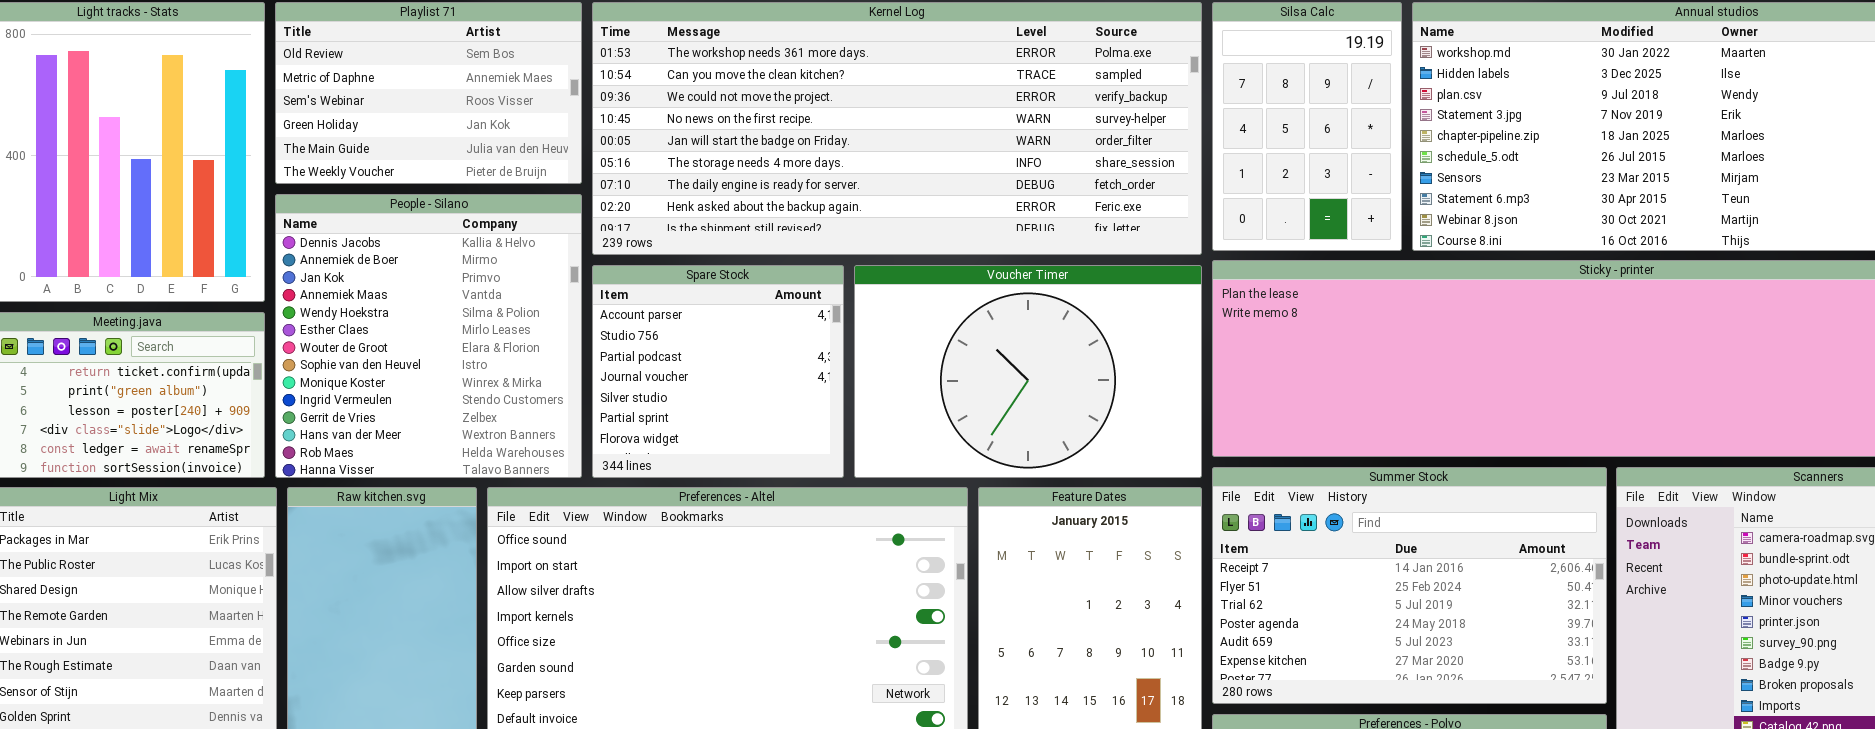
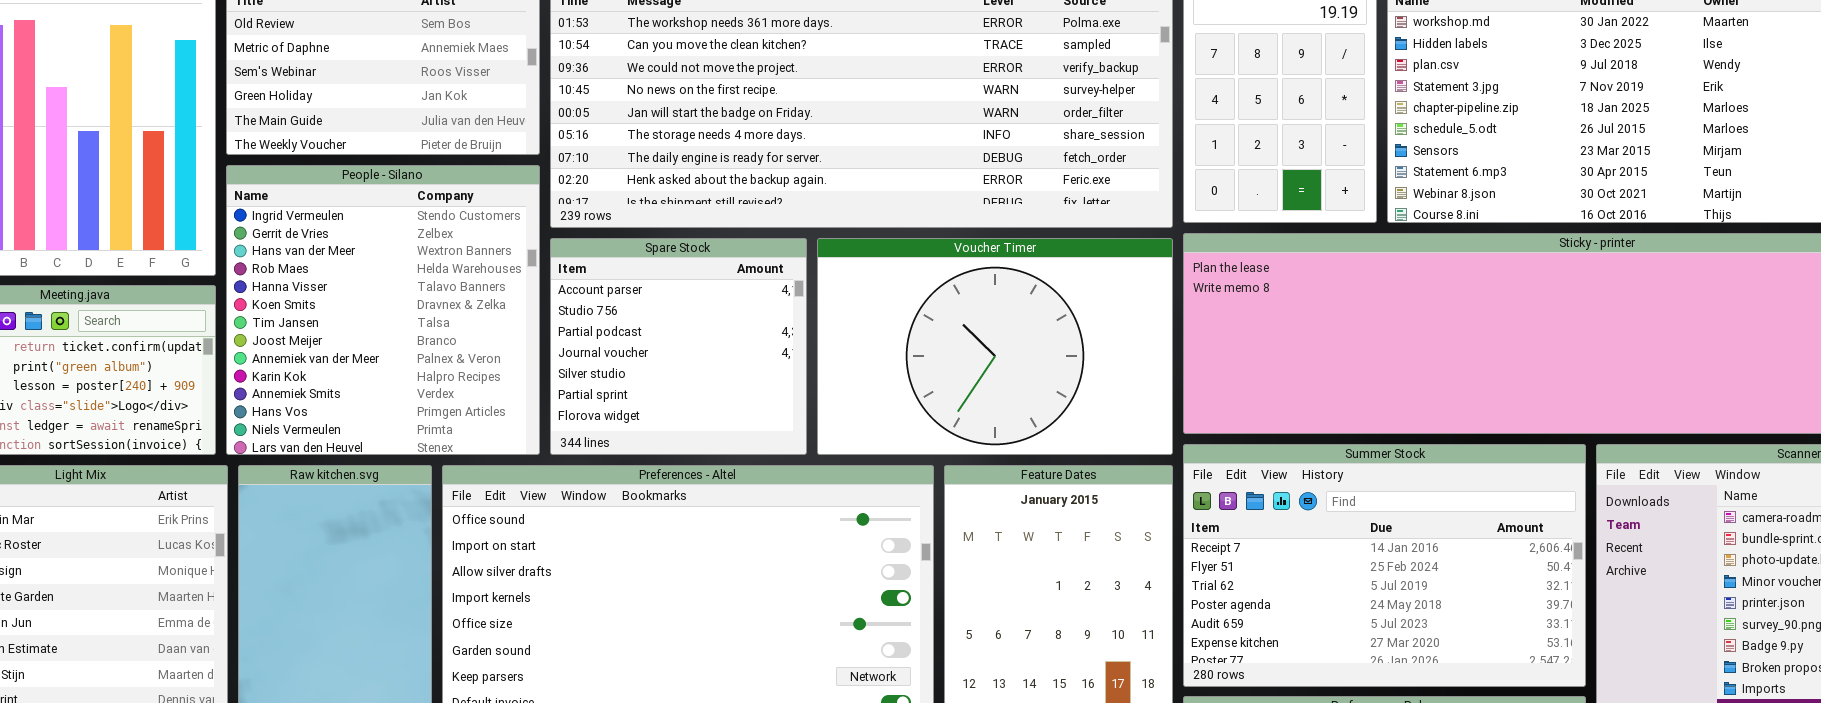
People - Silano: [275,194,582,478] -> [226,165,540,455], scrolled down 9 rows

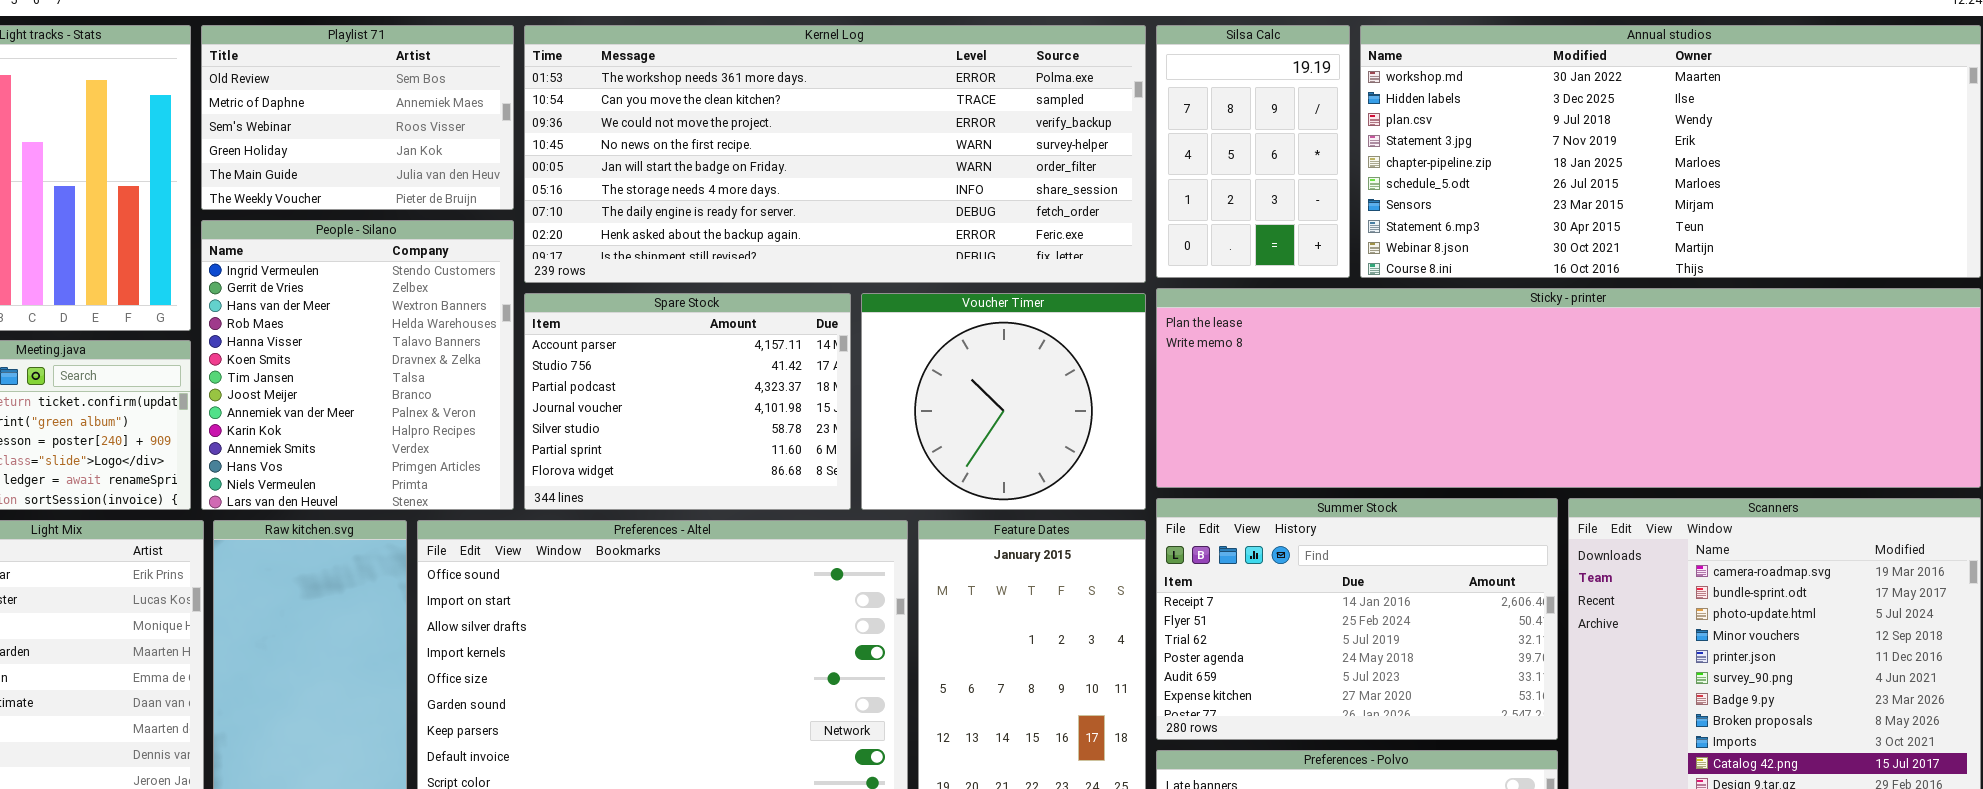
Spare Stock: [550,238,807,455] -> [524,293,851,510], resized
Voucher Timer: [817,238,1173,455] -> [861,293,1146,510], resized

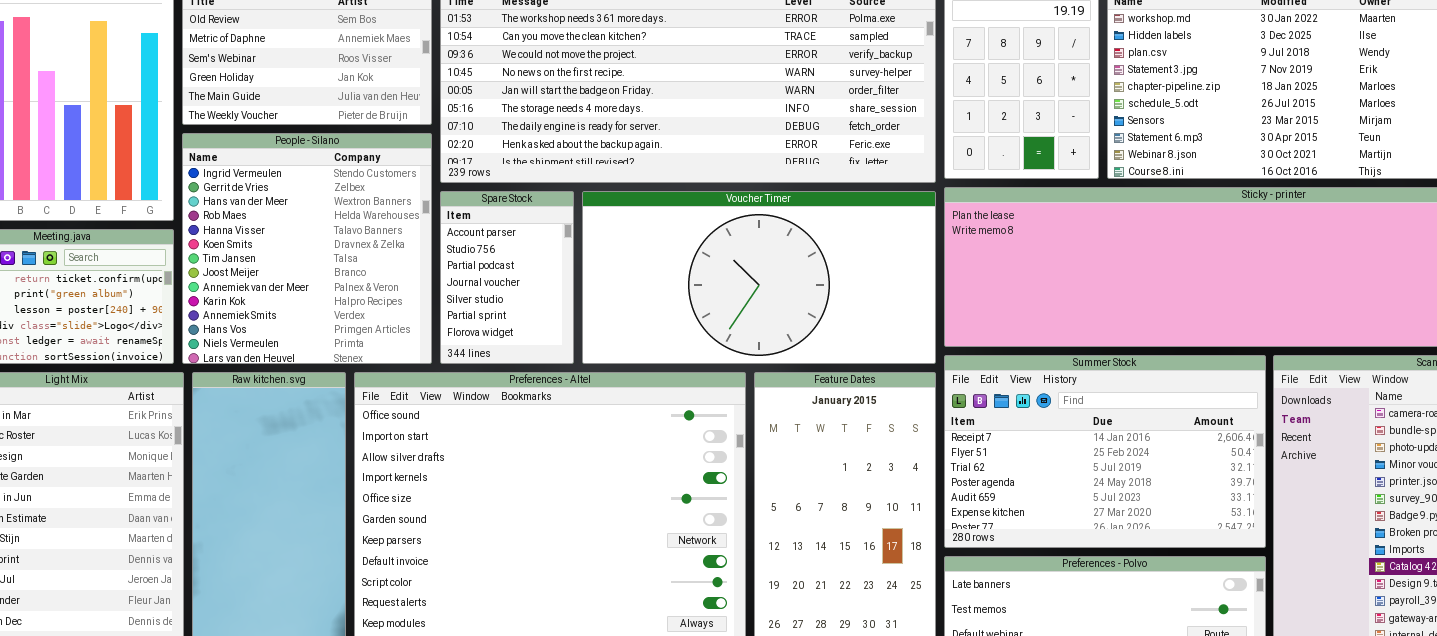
Spare Stock: [524,293,851,510] -> [440,191,574,364], resized
Voucher Timer: [861,293,1146,510] -> [582,191,936,364], resized

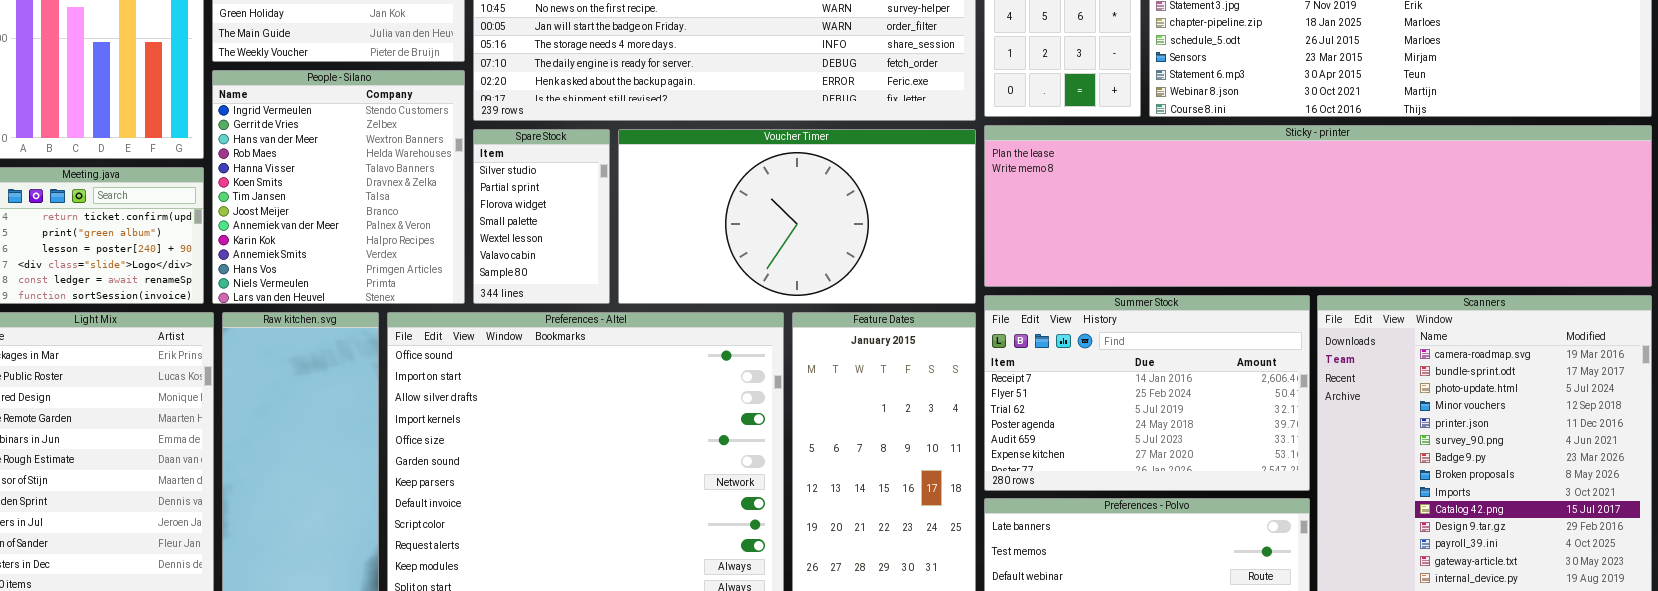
Spare Stock: [440,191,574,364] -> [473,129,610,304], scrolled down 4 rows

